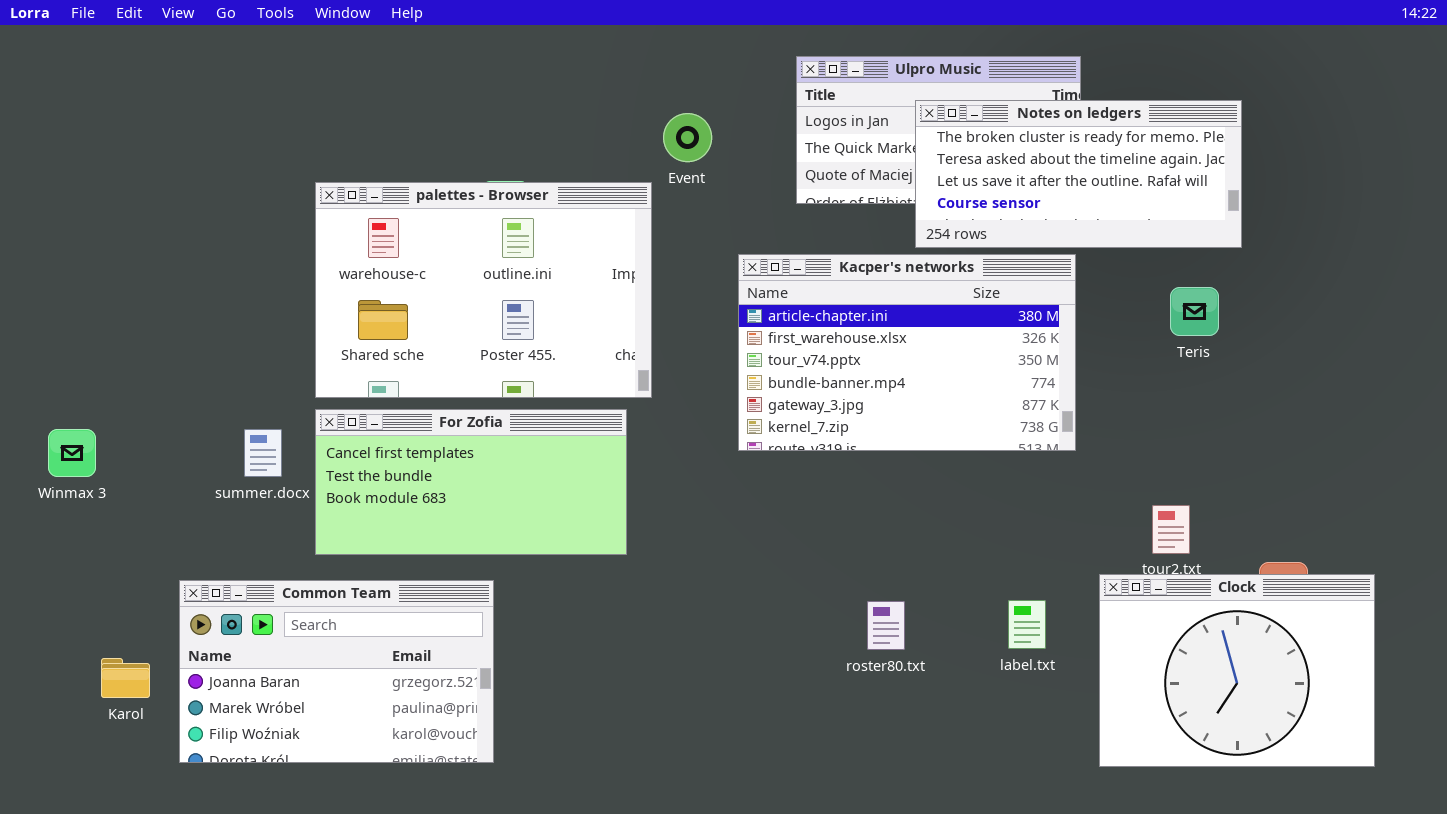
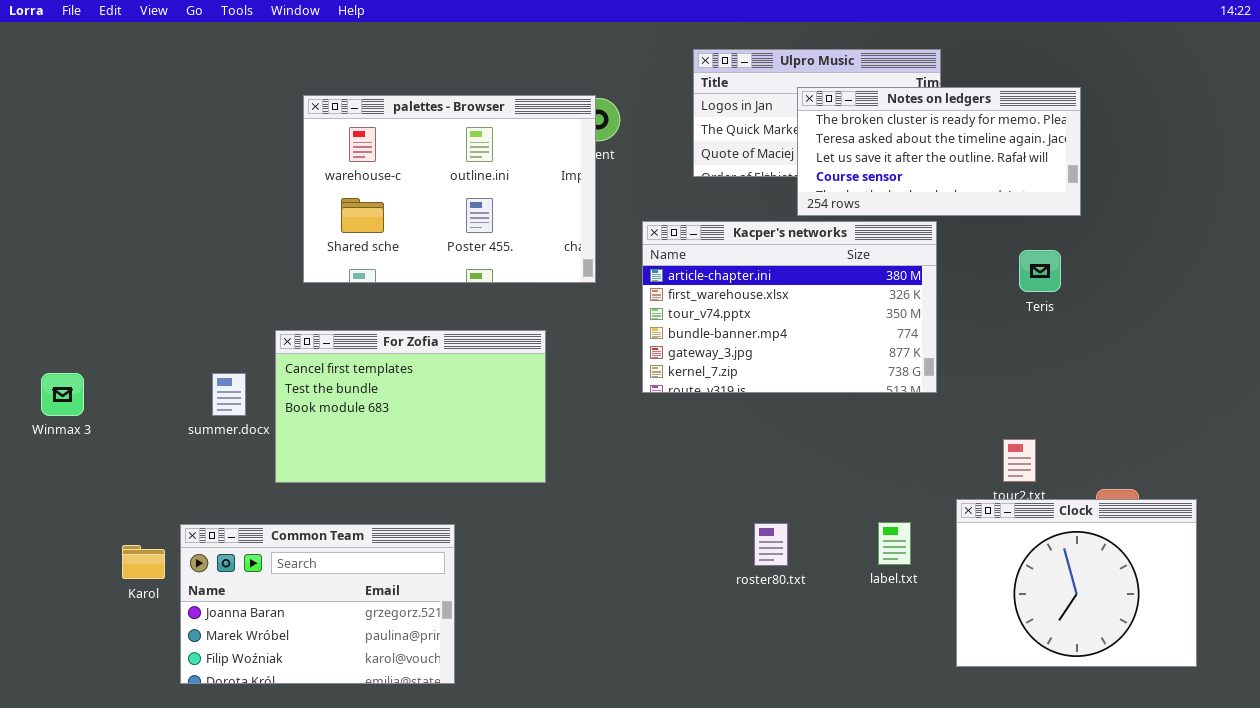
palettes - Browser: [315,182,652,398] -> [303,95,596,283], moved
For Zofia: [315,409,627,555] -> [275,330,546,483], resized
Common Team: [179,580,494,763] -> [180,524,455,684], moved
Karol: [101,658,150,698] -> [122,545,165,579], moved

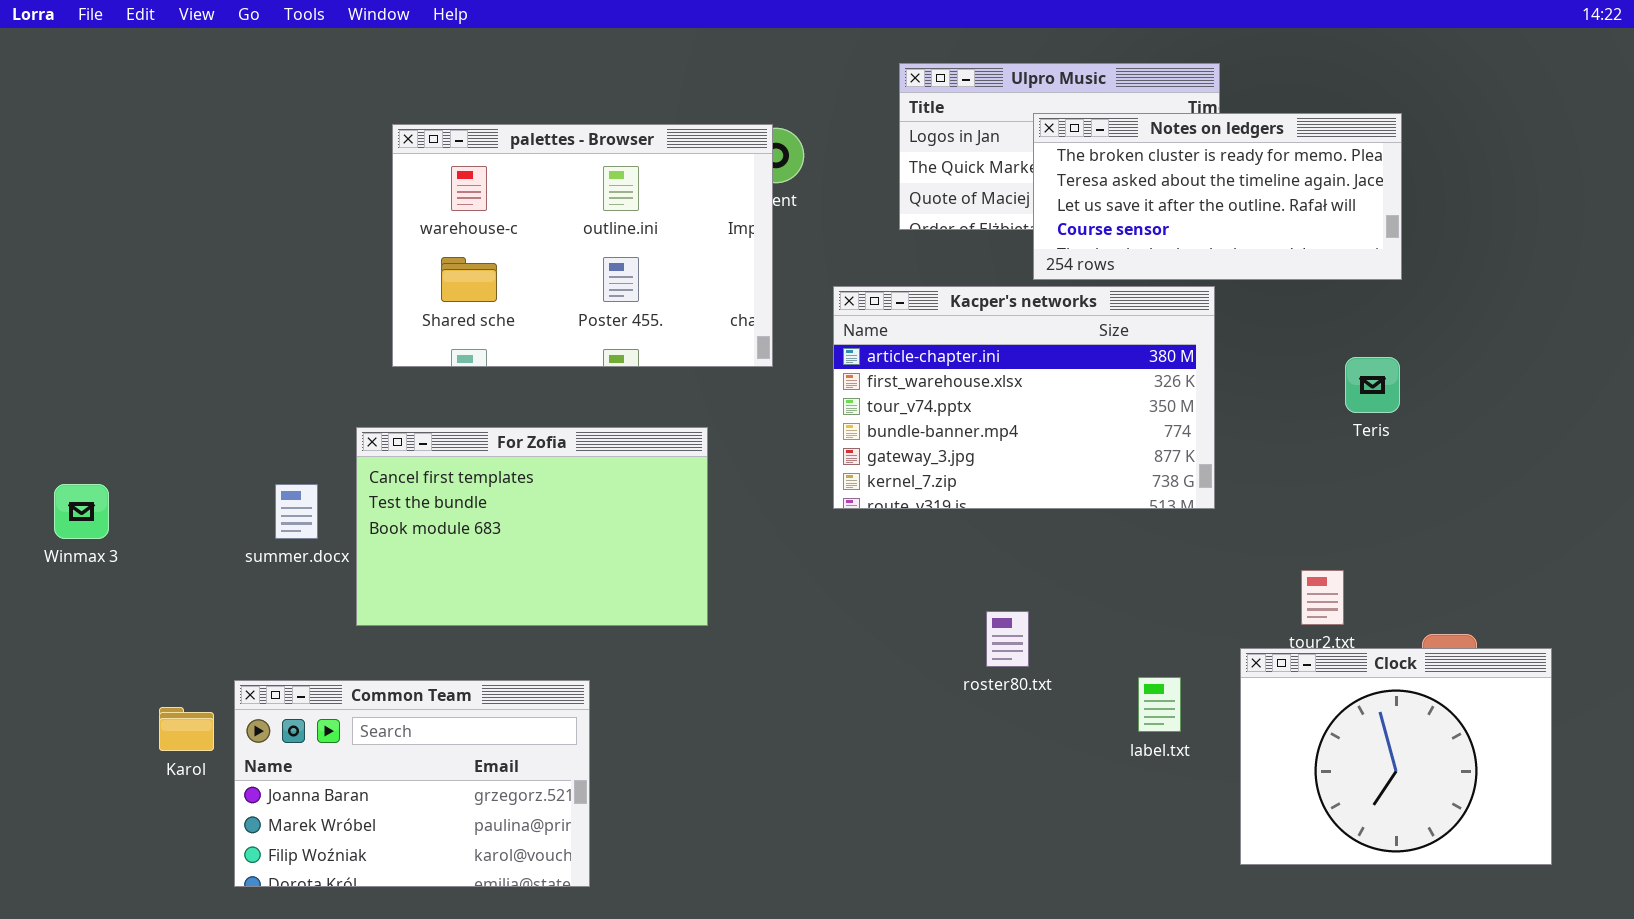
Teris: [1019,250,1061,292] -> [1345,357,1400,413], moved
roster80.txt: [754,523,788,566] -> [986,611,1029,667], moved

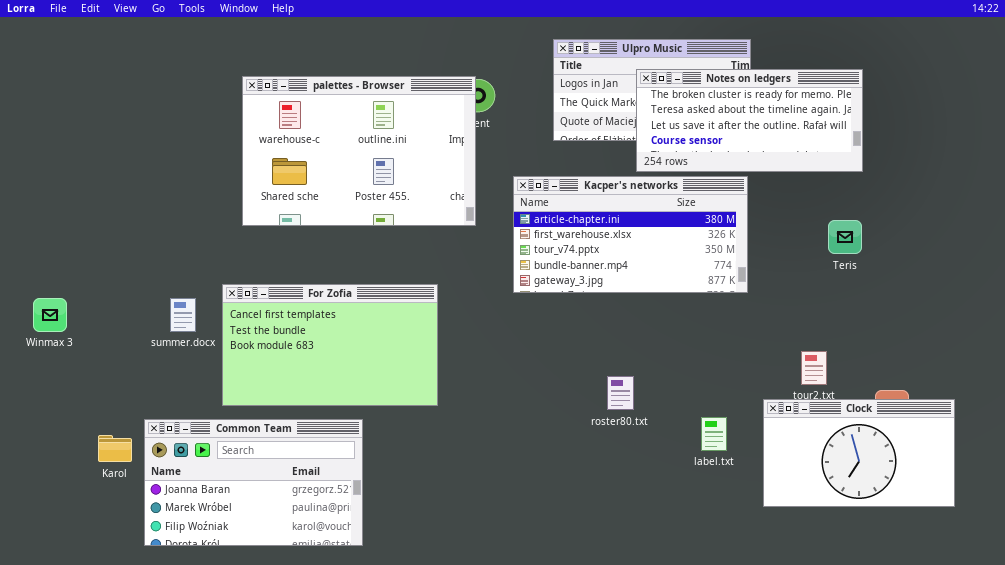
Kacper's networks: [833,286,1215,509] -> [513,176,748,293], resized
For Zofia: [356,427,708,626] -> [222,284,438,406], moved
Clock: [1240,648,1552,865] -> [763,399,955,507], resized

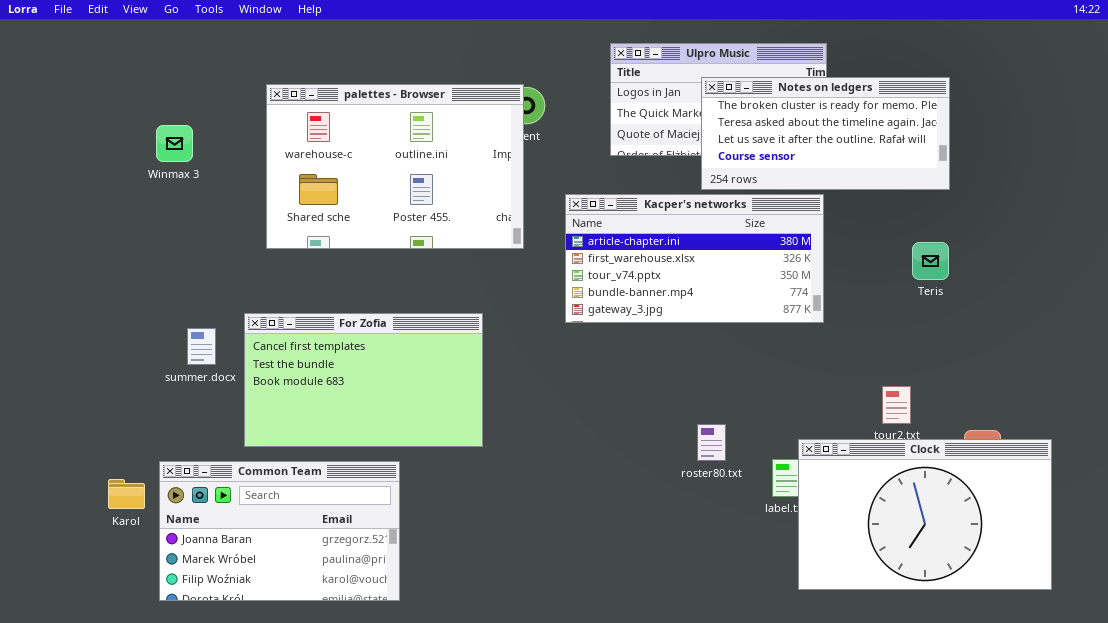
Winmax 3: [33,298,67,332] -> [156,125,193,162], moved
roster80.txt: [607,376,634,410] -> [697,424,726,461], moved
Clock: [763,399,955,507] -> [798,439,1052,590], resized

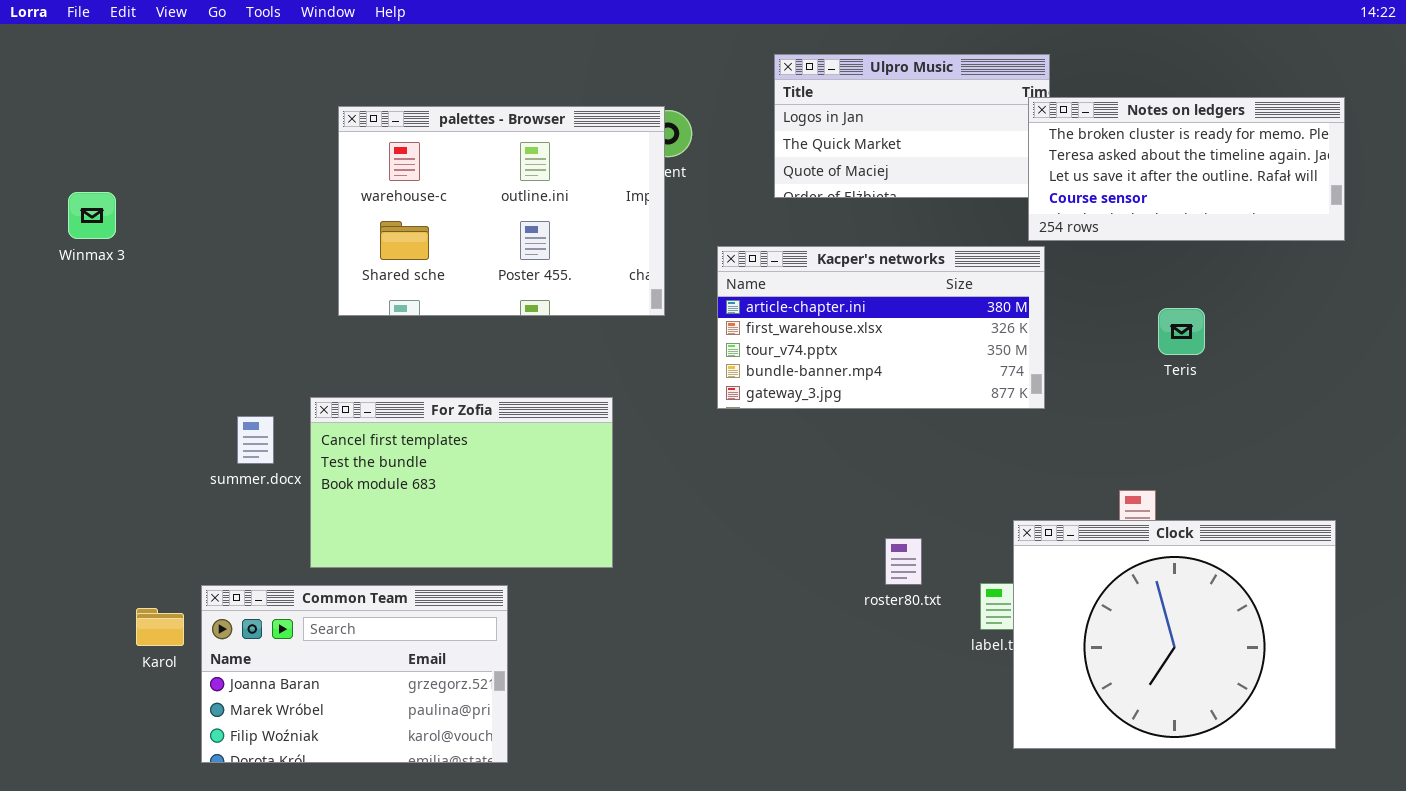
Notes on ledgers: [701,77,950,190] -> [1028,97,1345,241], moved
Winmax 3: [156,125,193,162] -> [68,192,116,239], moved
Clock: [798,439,1052,590] -> [1013,520,1336,749], resized

